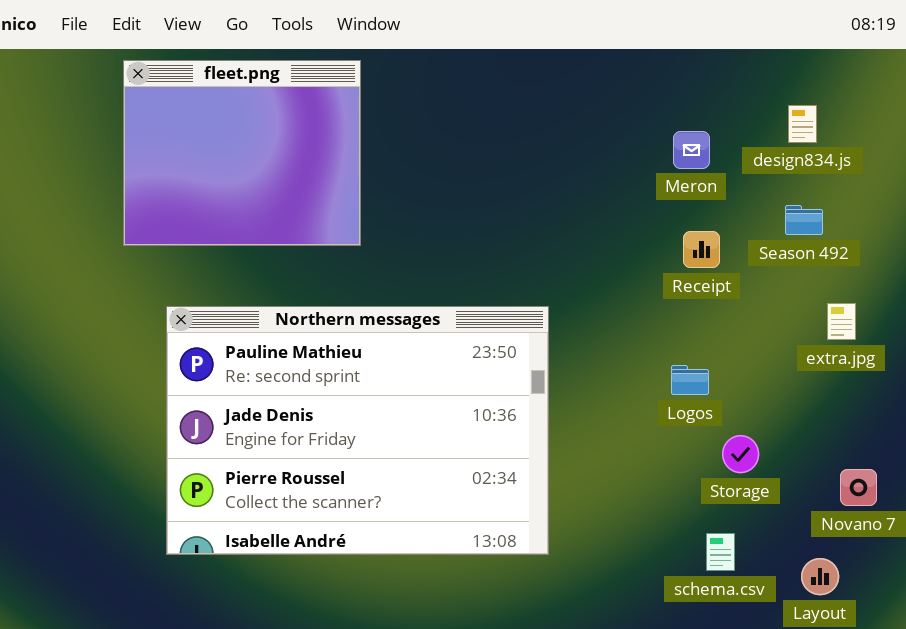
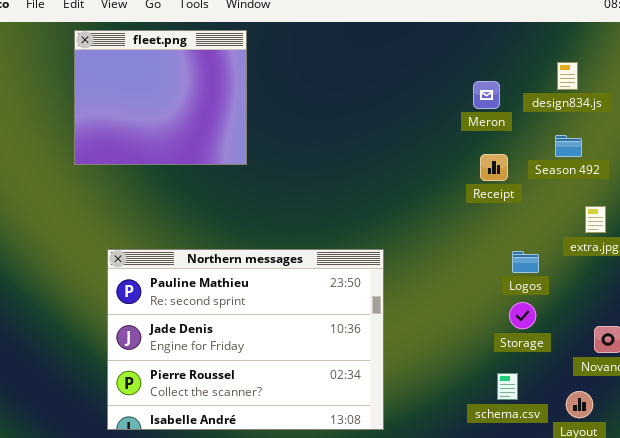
Northern messages: [166,306,549,555] -> [107,249,384,430], moved
Logos: [671,365,709,395] -> [512,251,539,273], moved

